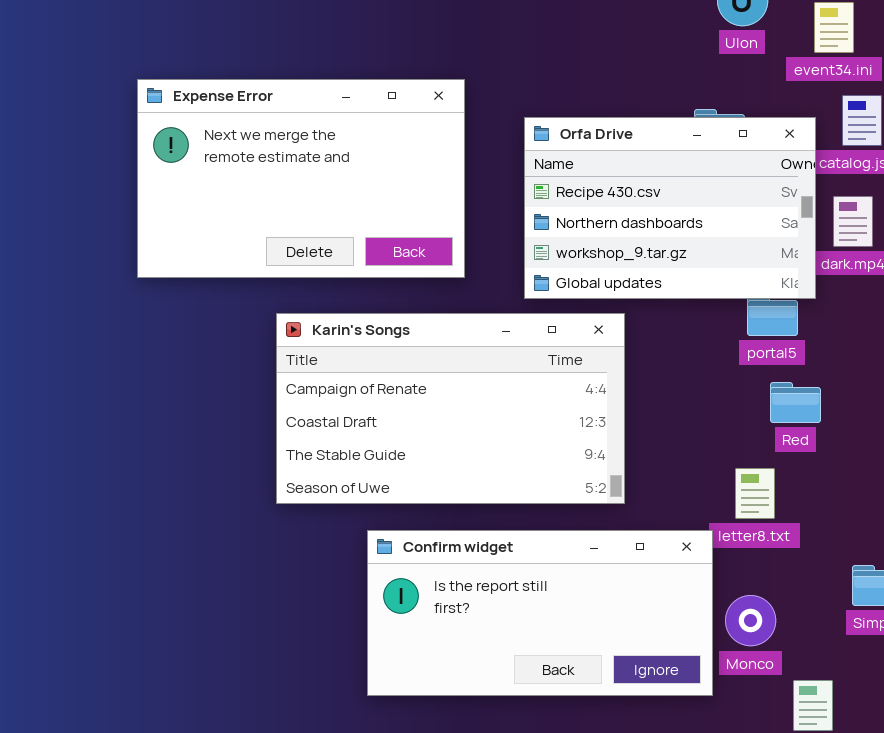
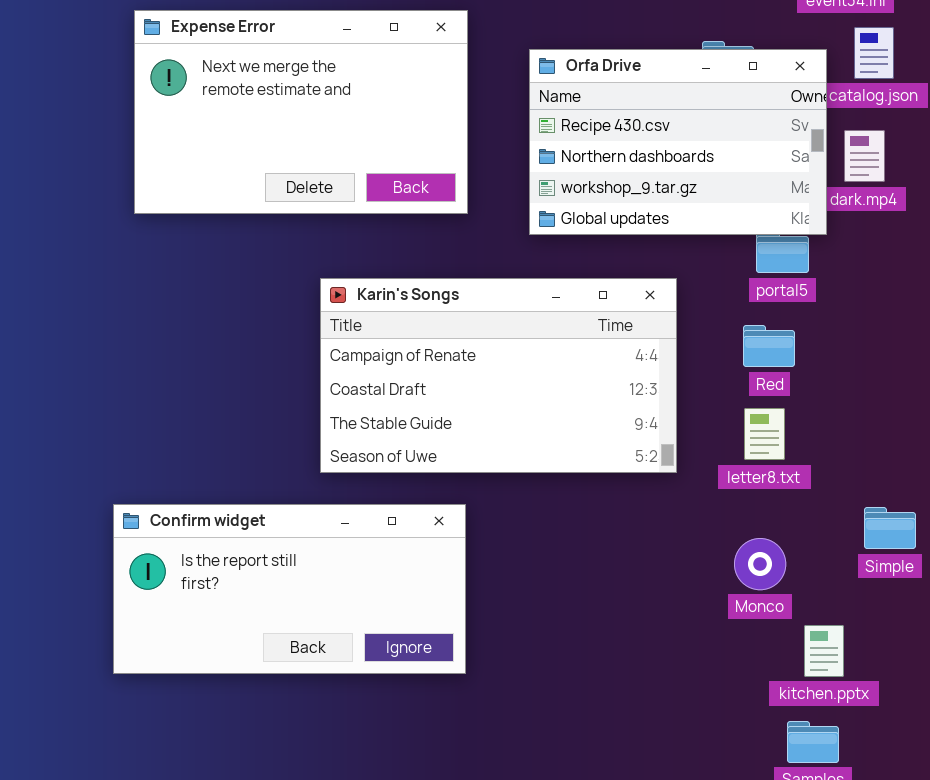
Karin's Songs: [276,313,625,504] -> [320,278,677,473], moved
Red: [770,382,821,423] -> [743,325,795,367], moved
Confirm widget: [367,530,713,696] -> [113,504,466,674], moved

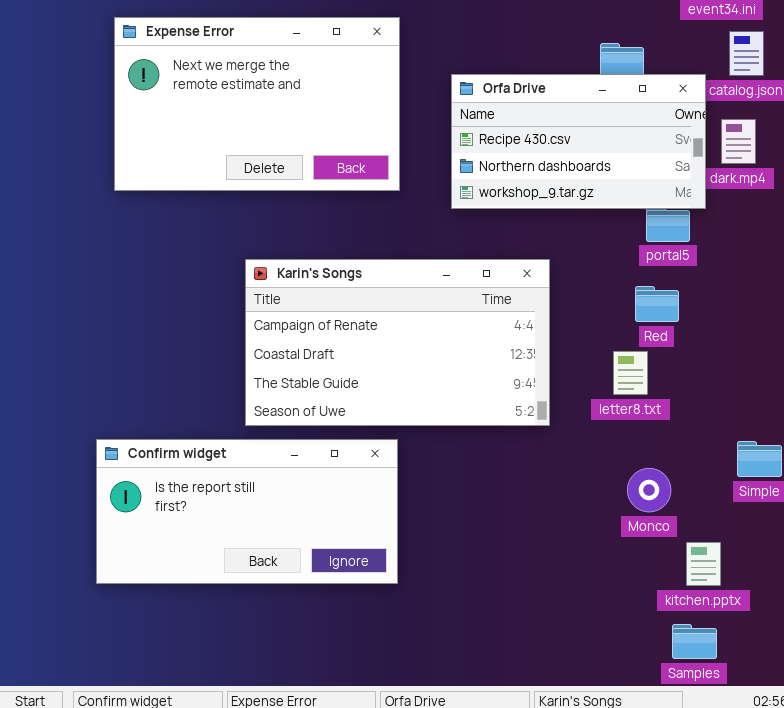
Orfa Drive: [529,49,827,235] -> [451,74,706,209], resized
Karin's Songs: [320,278,677,473] -> [245,259,550,426], moved
letter8.txt: [744,408,785,460] -> [613,351,648,395], moved

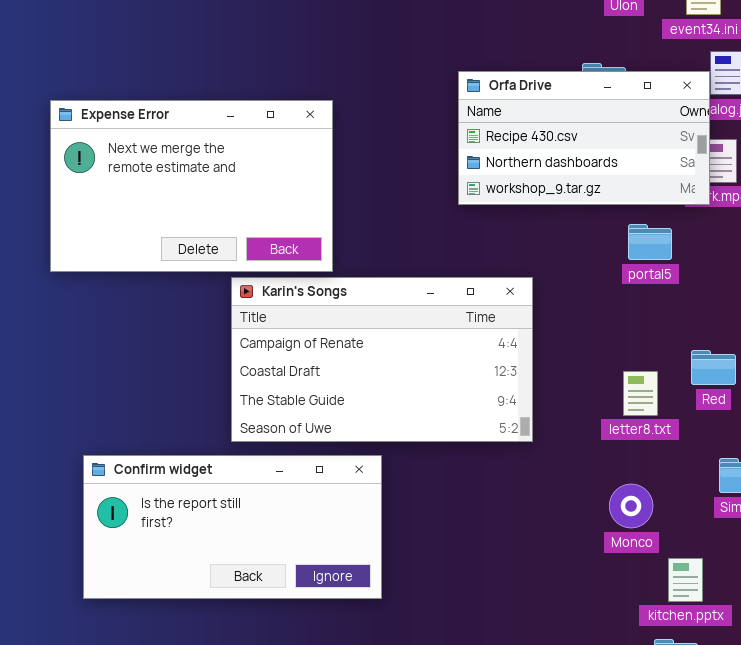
Expense Error: [114,17,400,191] -> [50,100,333,272], moved
Orfa Drive: [451,74,706,209] -> [458,71,710,205], moved
Red: [635,286,679,322] -> [691,350,736,385], moved
letter8.txt: [613,351,648,395] -> [623,371,658,416], moved

